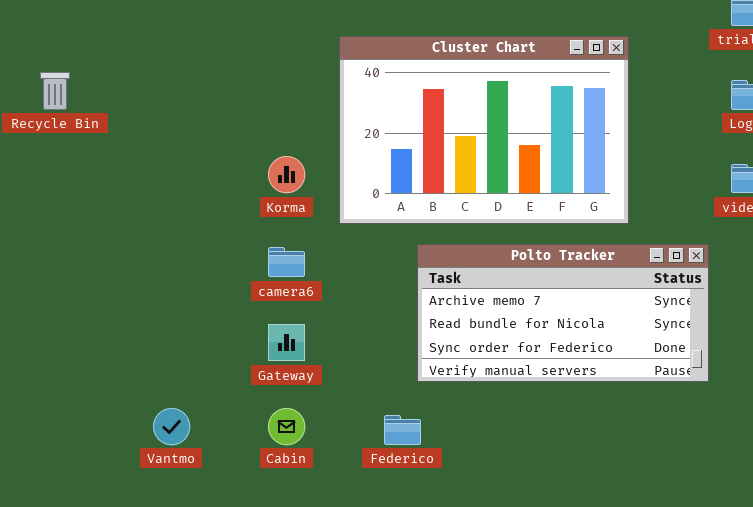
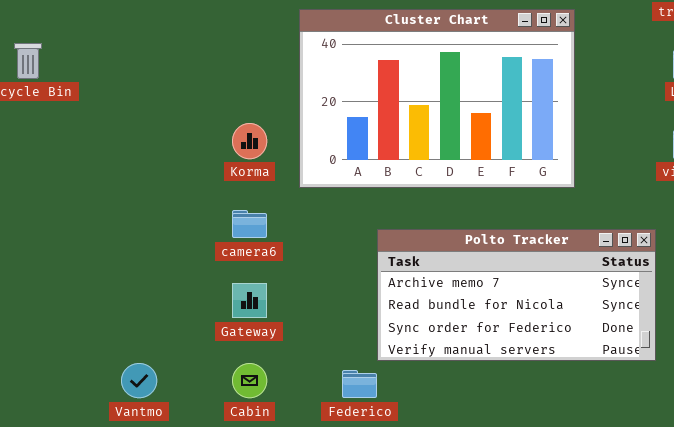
Polto Tracker: [417,244,709,382] -> [377,229,656,361], moved

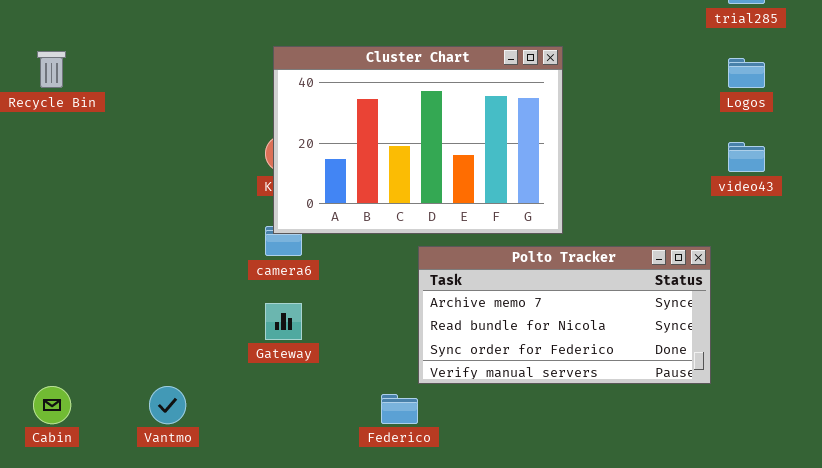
Cluster Chart: [299,9,575,188] -> [273,46,563,234], moved
Cabin: [232,363,267,398] -> [33,386,71,424], moved

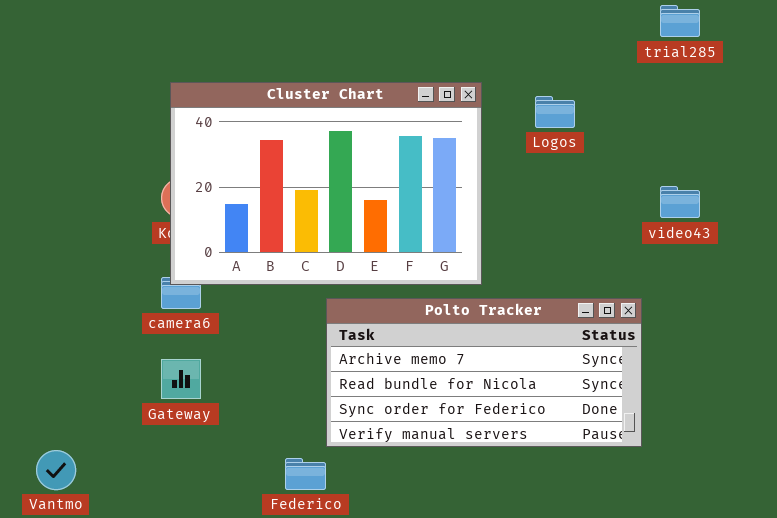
Logos: [728,58,765,88] -> [535,96,575,128], moved

